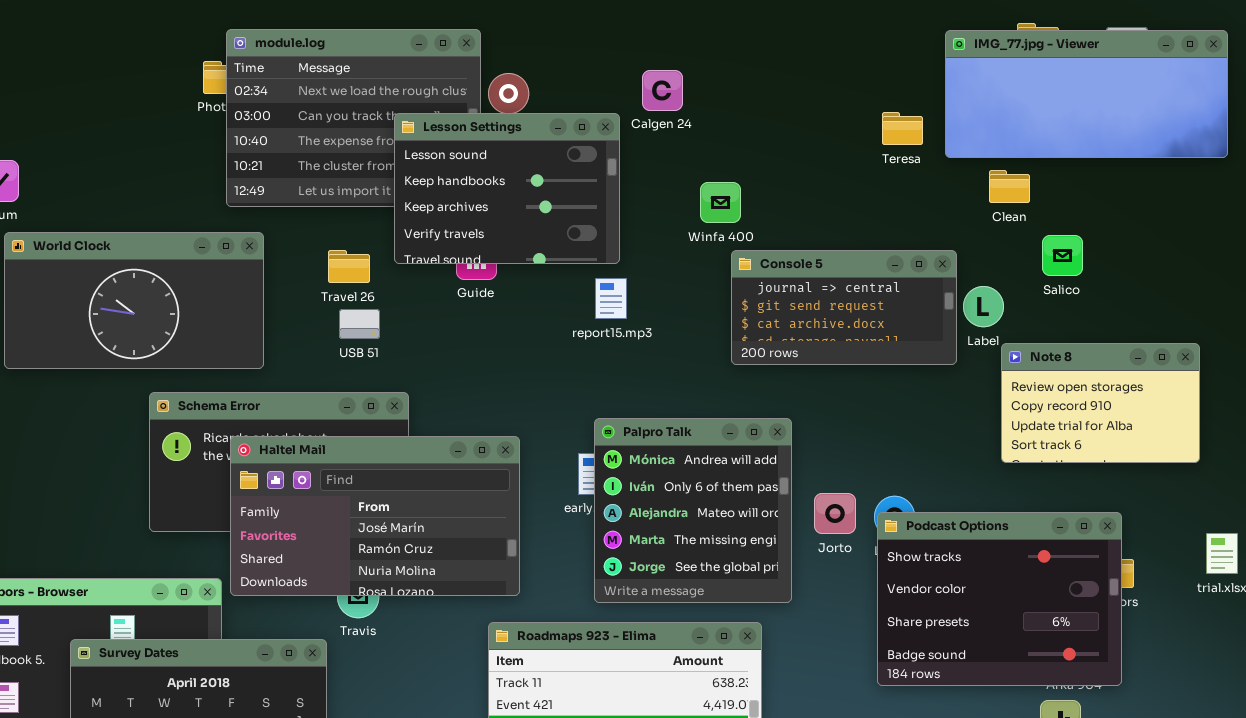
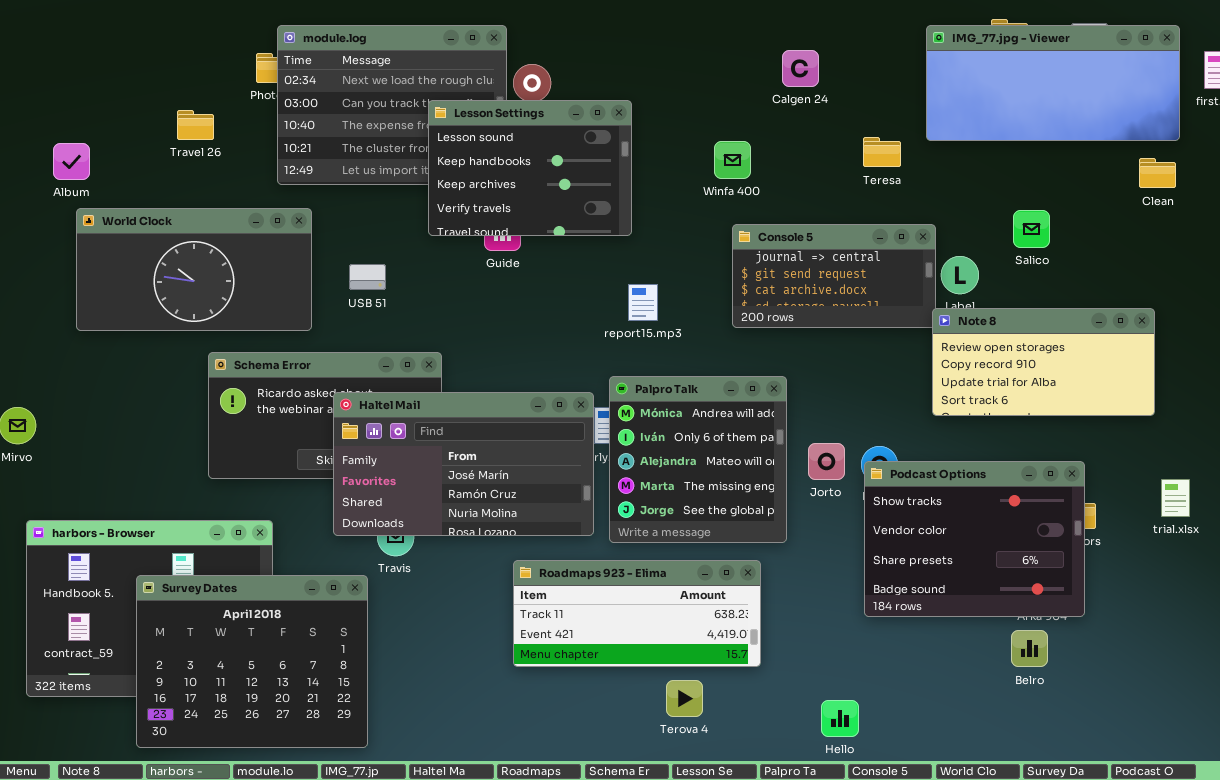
Calgen 24: [642,70,683,111] -> [782,50,819,87], moved
Teresa: [882,112,923,145] -> [863,137,901,167], moved
Clean: [989,170,1030,203] -> [1139,158,1176,188], moved
Winfa 400: [700,182,741,223] -> [714,141,751,179], moved
Travel 26: [328,250,370,283] -> [177,110,214,140], moved
report15.mp3: [595,278,627,319] -> [628,284,658,321], moved
USB 51: [339,309,380,339] -> [349,264,386,290], moved
Note 8: [1001,343,1200,463] -> [932,308,1155,416], resized
Haltel Mail: [230,436,520,596] -> [333,392,594,536], moved

